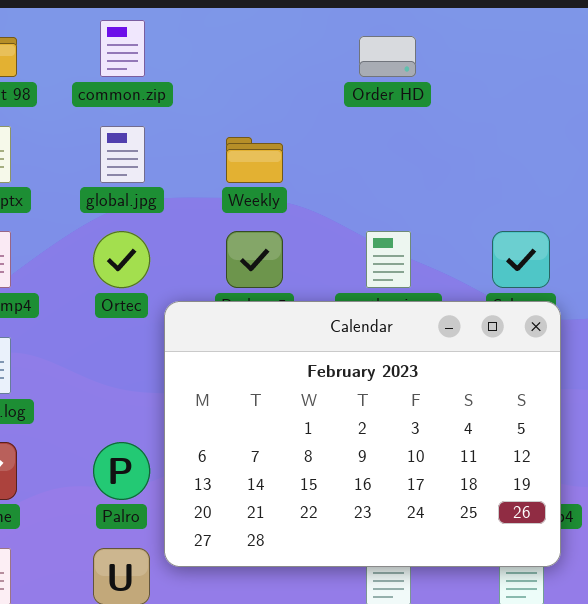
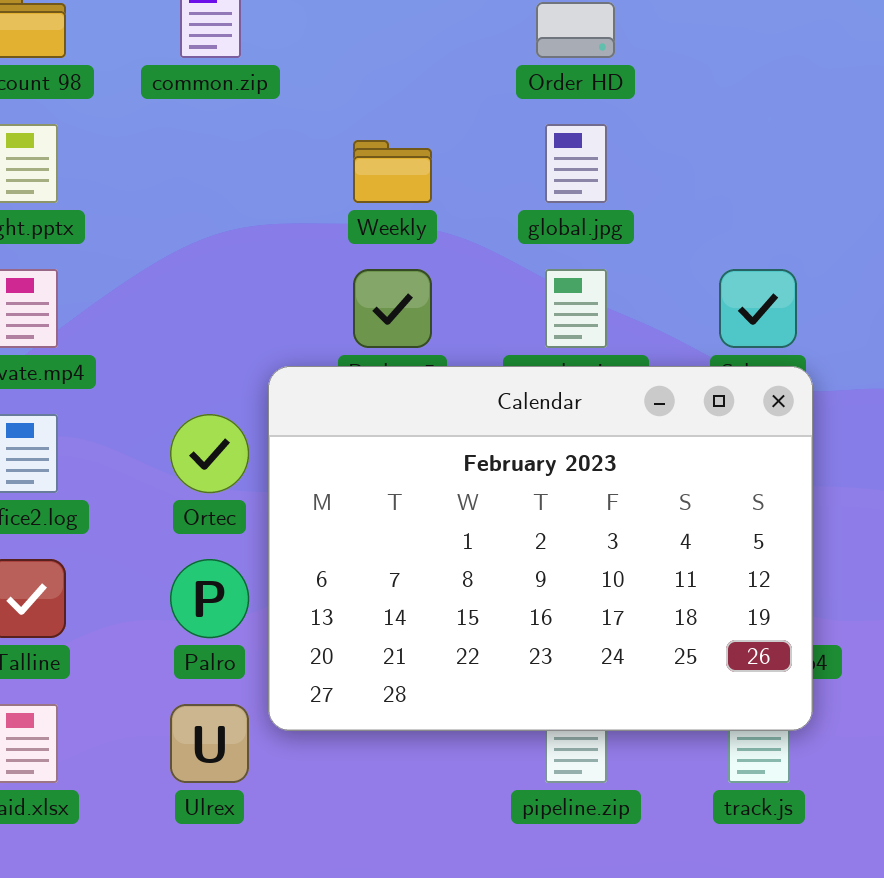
global.jpg: [100,126,145,183] -> [545,124,607,203], moved
Ortec: [93,231,150,288] -> [170,414,249,493], moved

